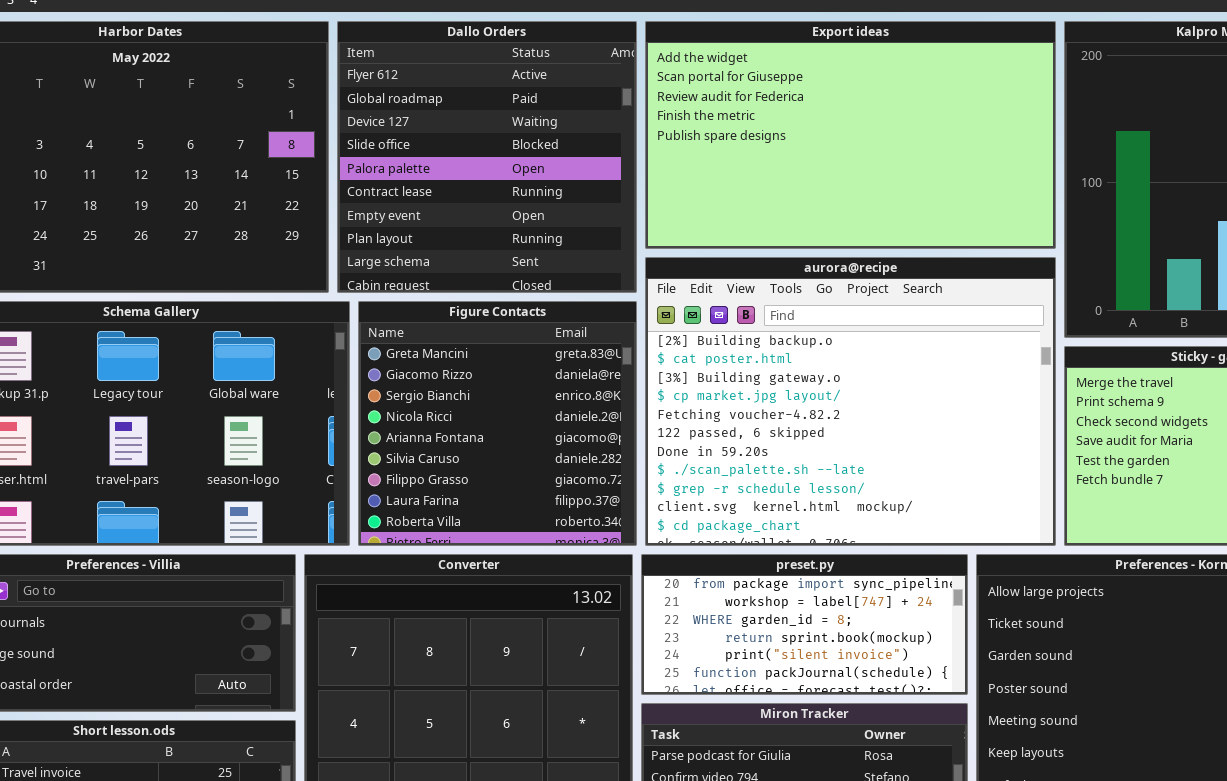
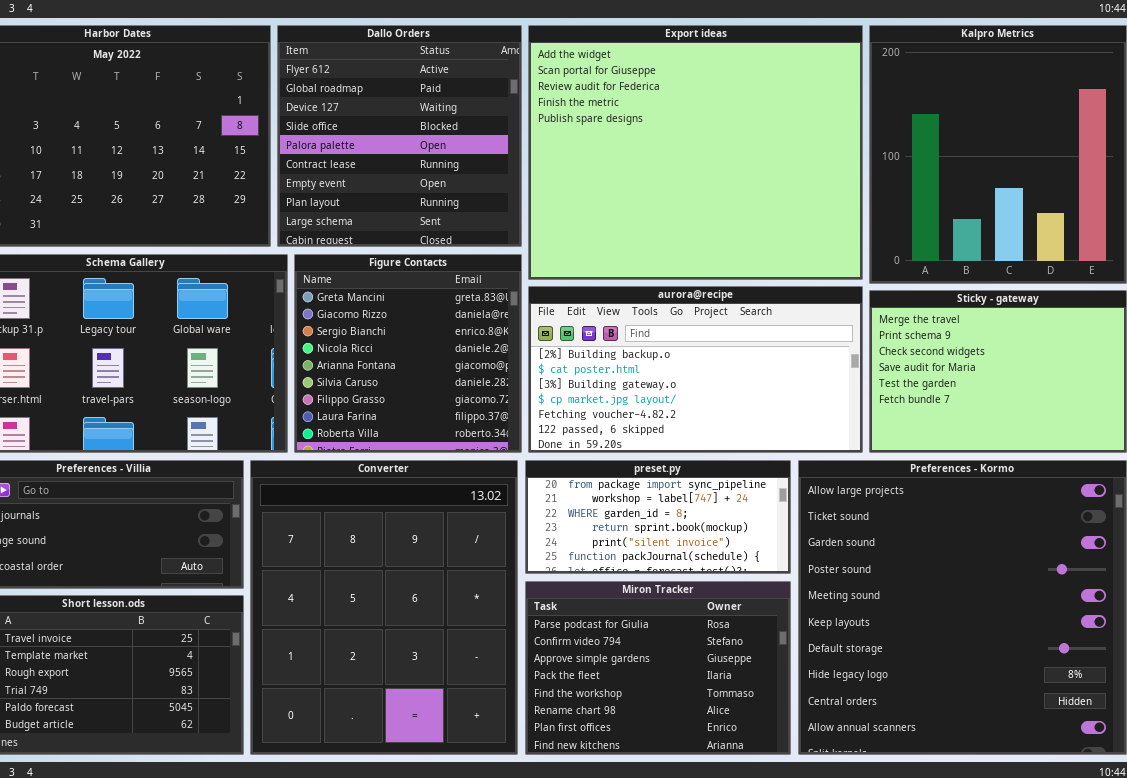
Export ideas: [645,21,1056,249] -> [528,25,863,280], resized
aurora@recipe: [645,257,1056,546] -> [528,286,863,453], resized

